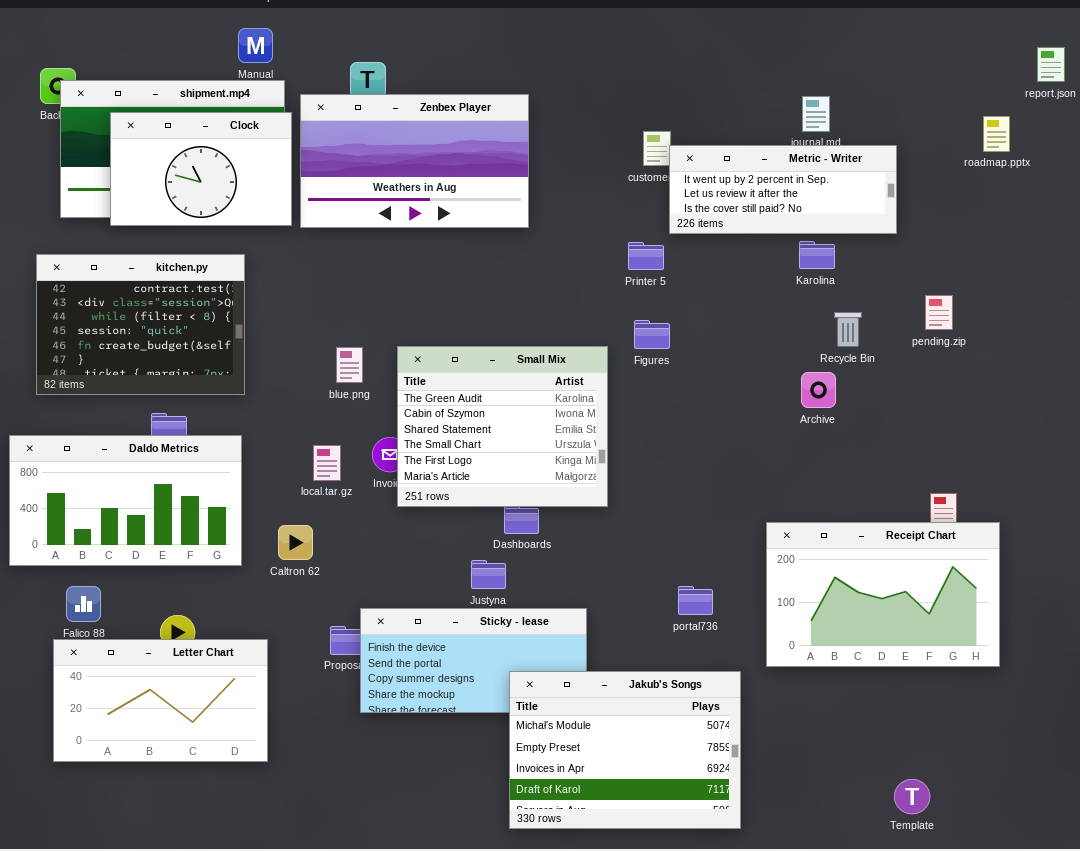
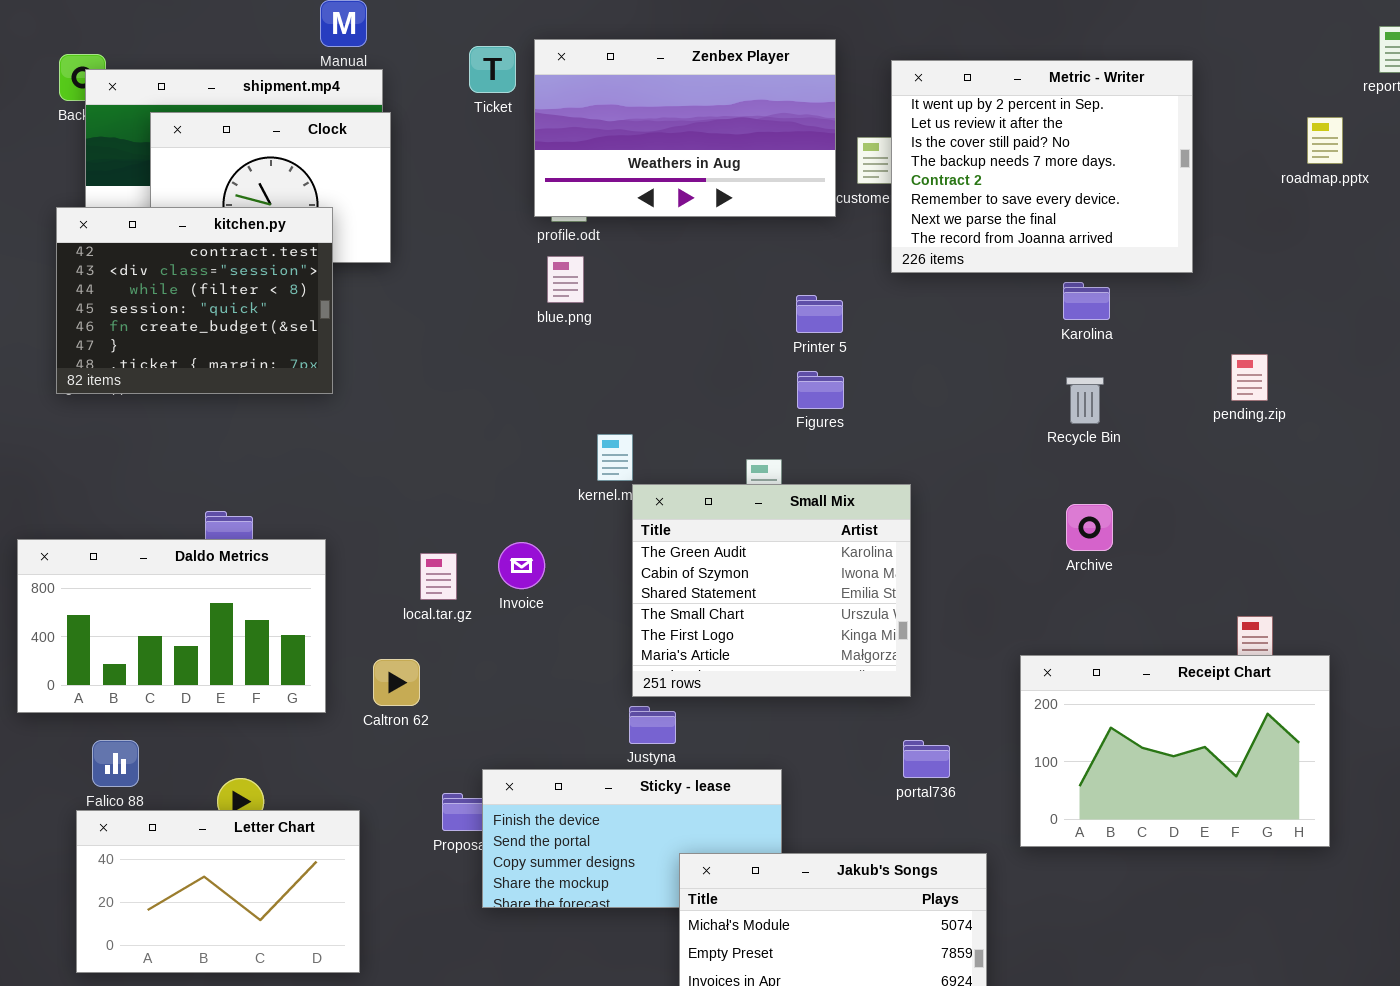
Zenbex Player: [300,94,529,228] -> [534,39,836,217], moved
Metric - Writer: [669,145,897,234] -> [891,60,1193,273], resized
Printer 5: [628,242,664,270] -> [796,295,843,333], moved
kitchen.py: [36,254,245,395] -> [56,207,333,394], moved
Recycle Bin: [834,312,862,347] -> [1066,377,1104,424], moved
Figures: [634,320,670,349] -> [797,371,844,409], moved
Small Mix: [397,346,608,507] -> [632,484,911,697], moved
blue.png: [336,347,363,383] -> [547,256,584,303], moved
Archive: [801,372,836,408] -> [1066,504,1113,551], moved

